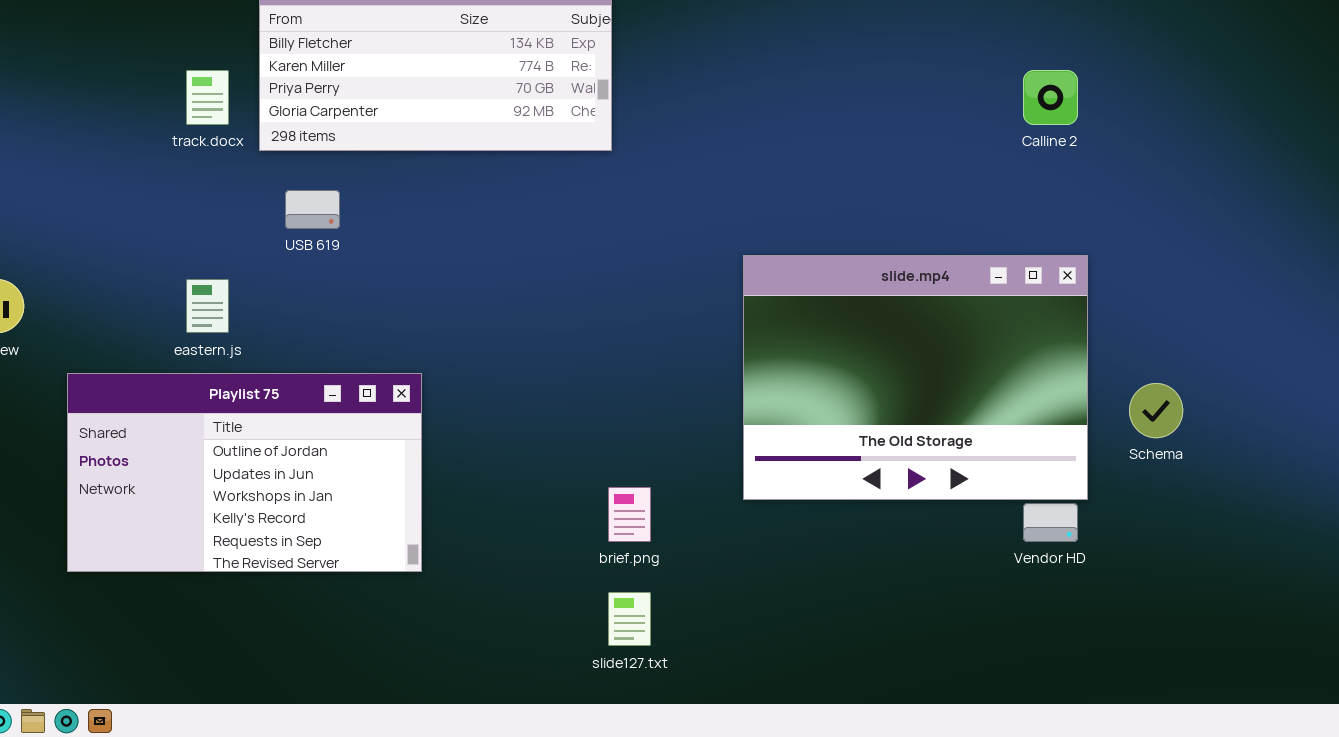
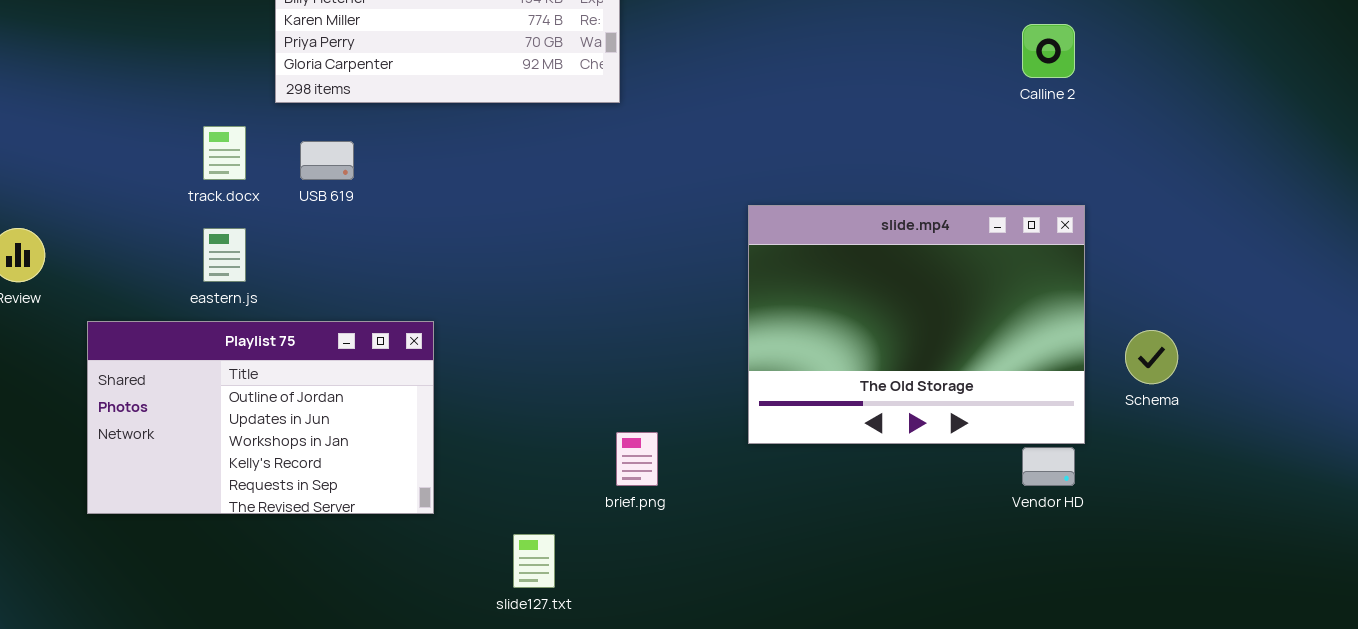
track.docx: [186,70,229,125] -> [203,126,246,180], moved
slide127.txt: [608,592,651,646] -> [513,534,555,588], moved

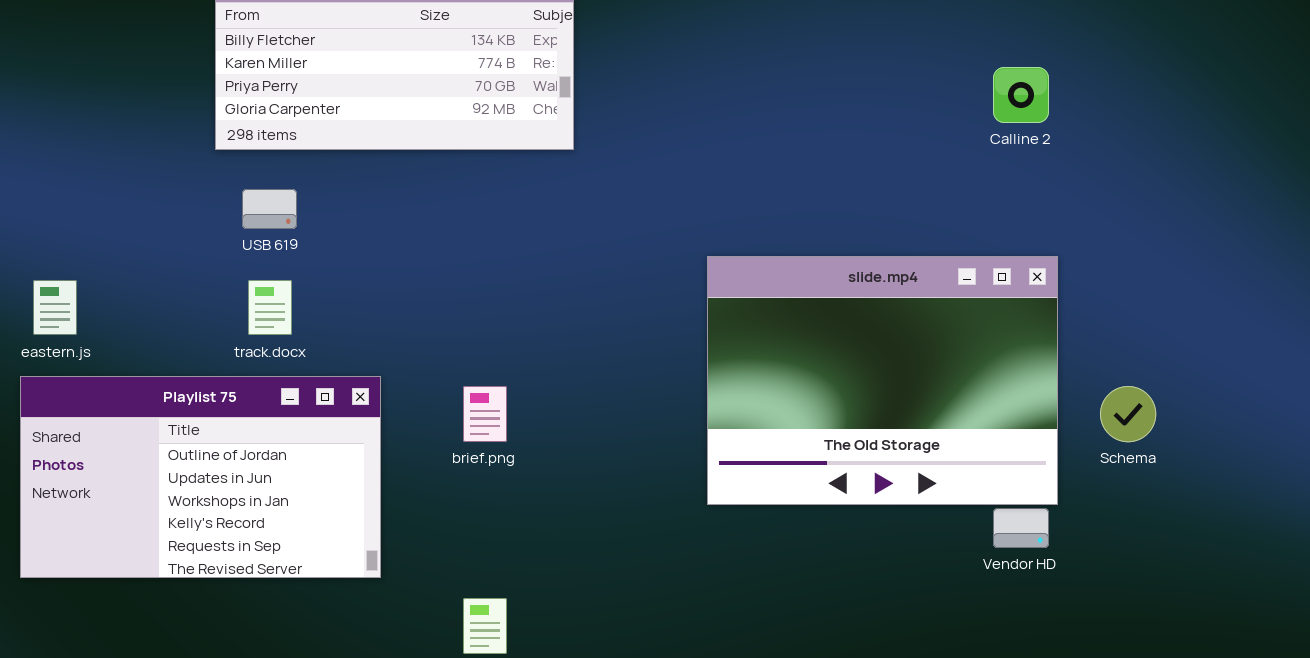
track.docx: [203,126,246,180] -> [248,280,292,335], moved
eastern.js: [203,228,246,282] -> [33,280,77,335], moved
brief.png: [616,432,658,486] -> [463,386,507,442], moved

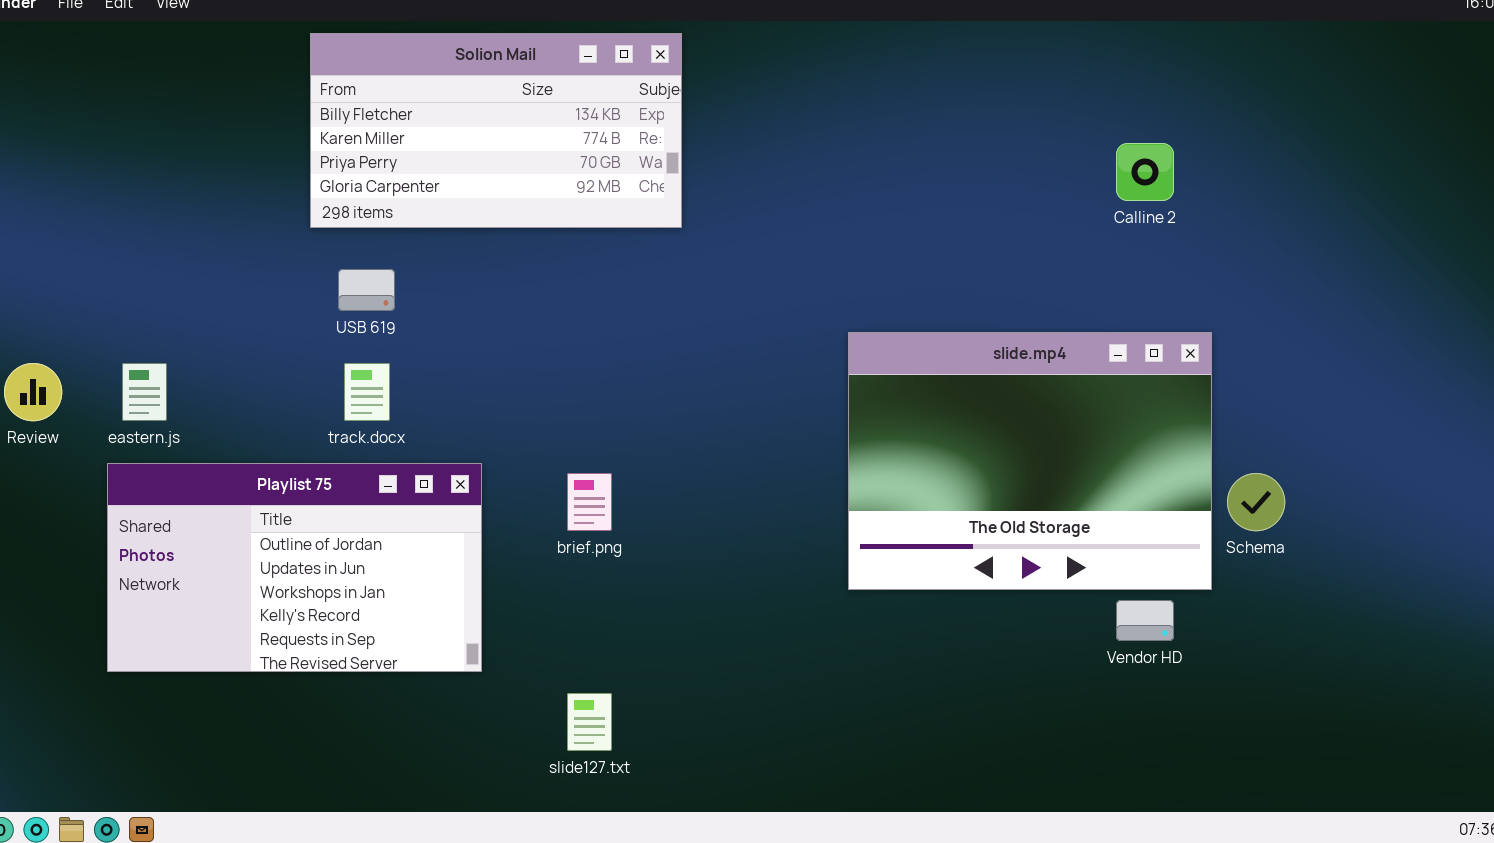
slide.mp4: [707,256,1058,505] -> [848,332,1212,590], moved

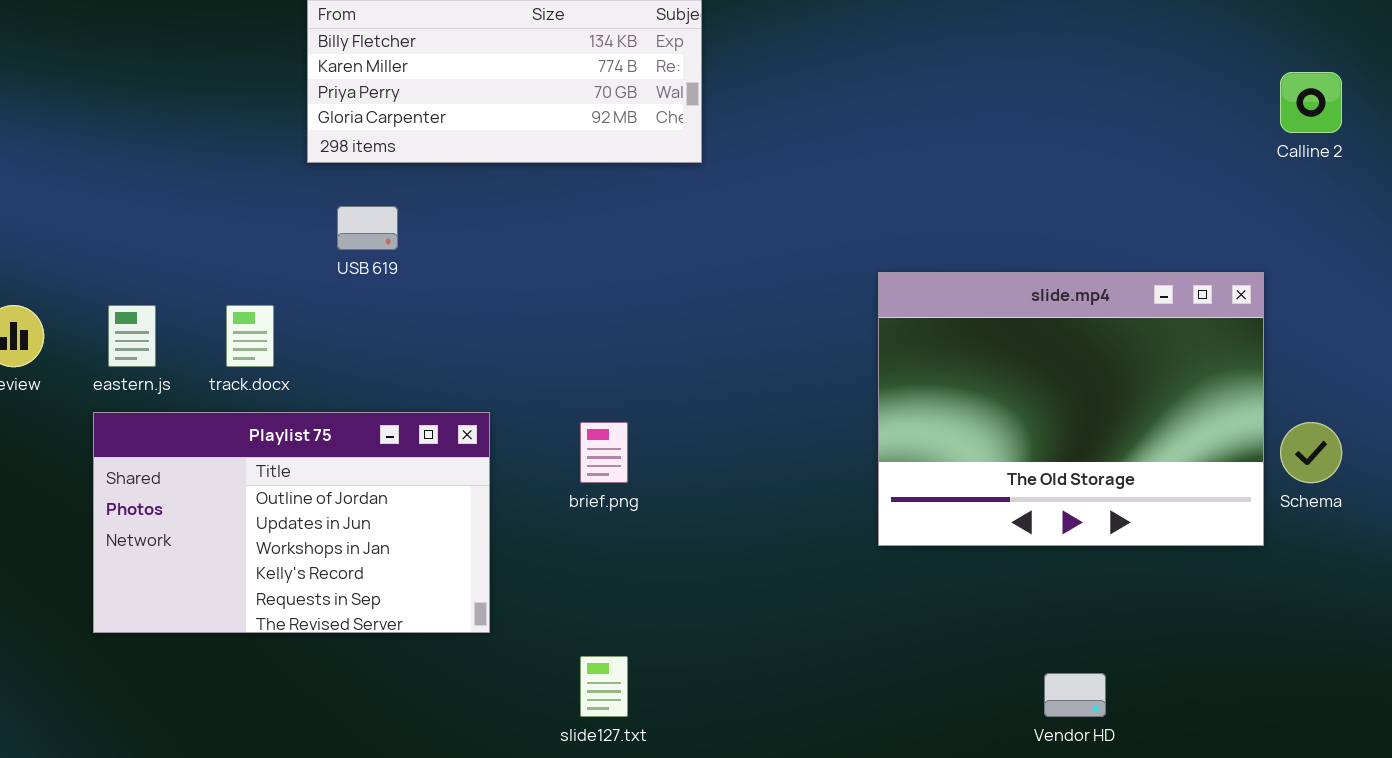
Calline 2: [1116,143,1174,201] -> [1280,72,1342,133], moved
track.docx: [344,363,390,421] -> [226,305,274,367], moved
Vendor HD: [1116,600,1174,641] -> [1044,673,1106,717], moved

